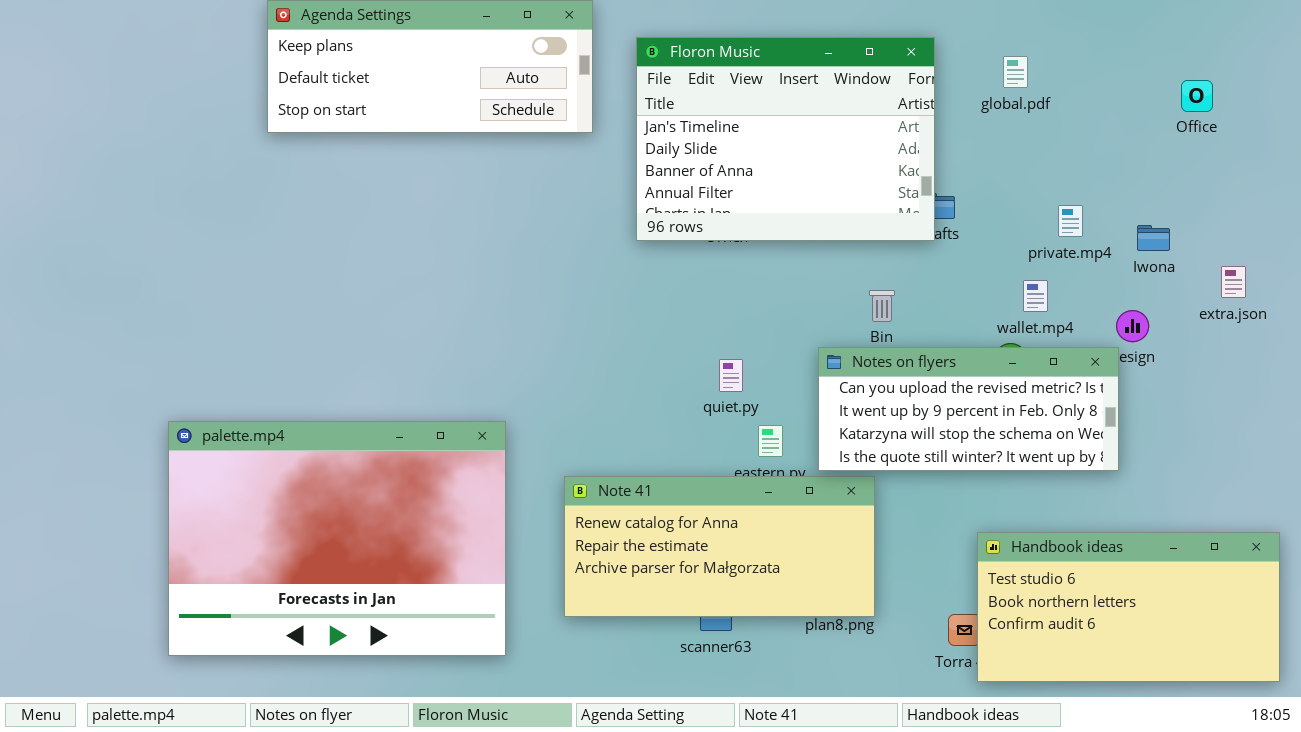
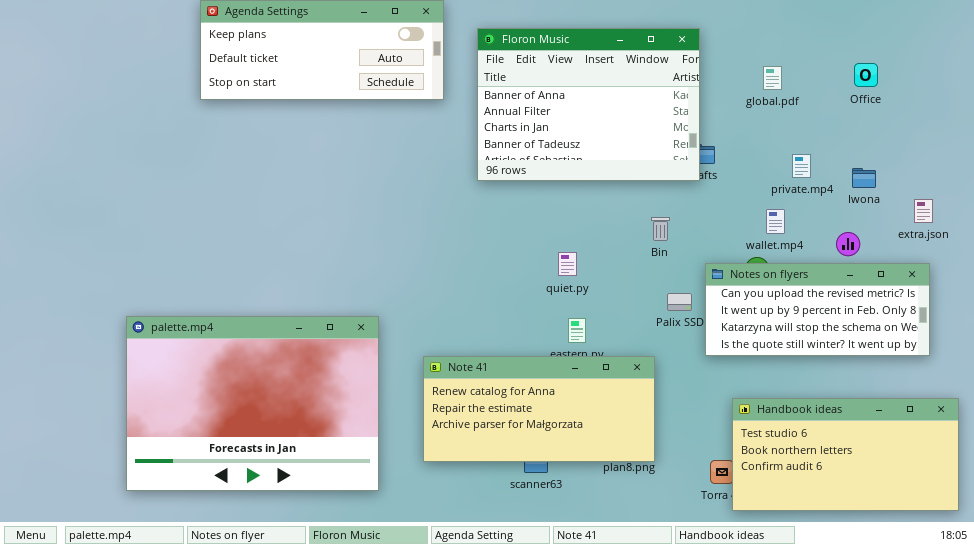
Floron Music: [636,37,935,241] -> [477,28,700,181], scrolled down 2 rows
global.pdf: [1003,56,1028,88] -> [763,66,782,90], moved
Office: [1181,80,1213,112] -> [854,63,878,87], moved
Notes on flyers: [818,347,1119,471] -> [705,263,930,356], moved
quiet.py: [719,359,743,392] -> [558,252,577,276], moved

